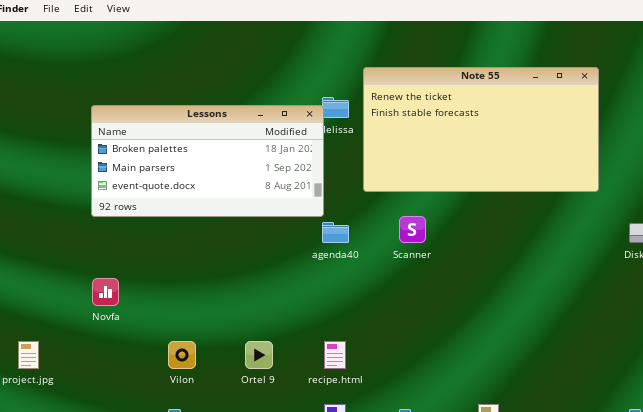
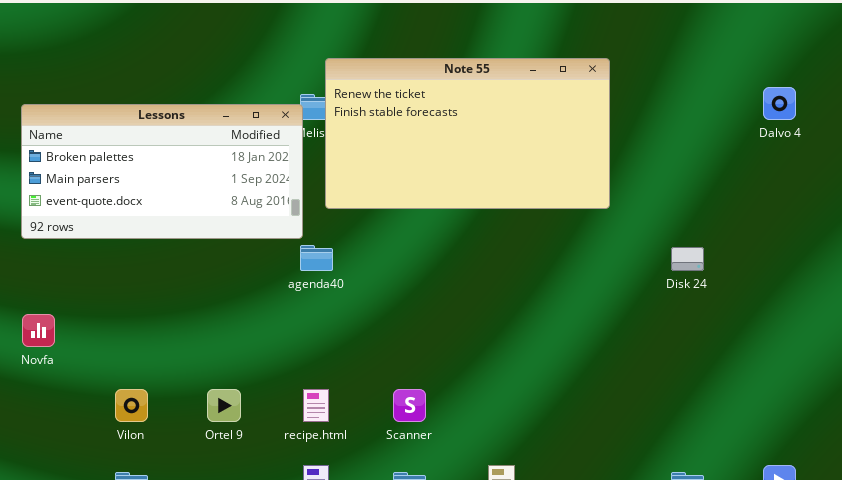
Note 55: [363,67,599,192] -> [325,58,610,209], moved
Scanner: [399,216,426,243] -> [393,389,426,422], moved

